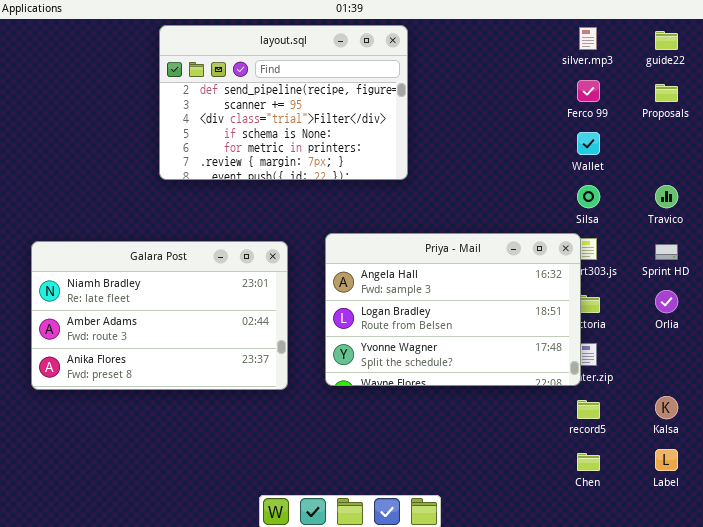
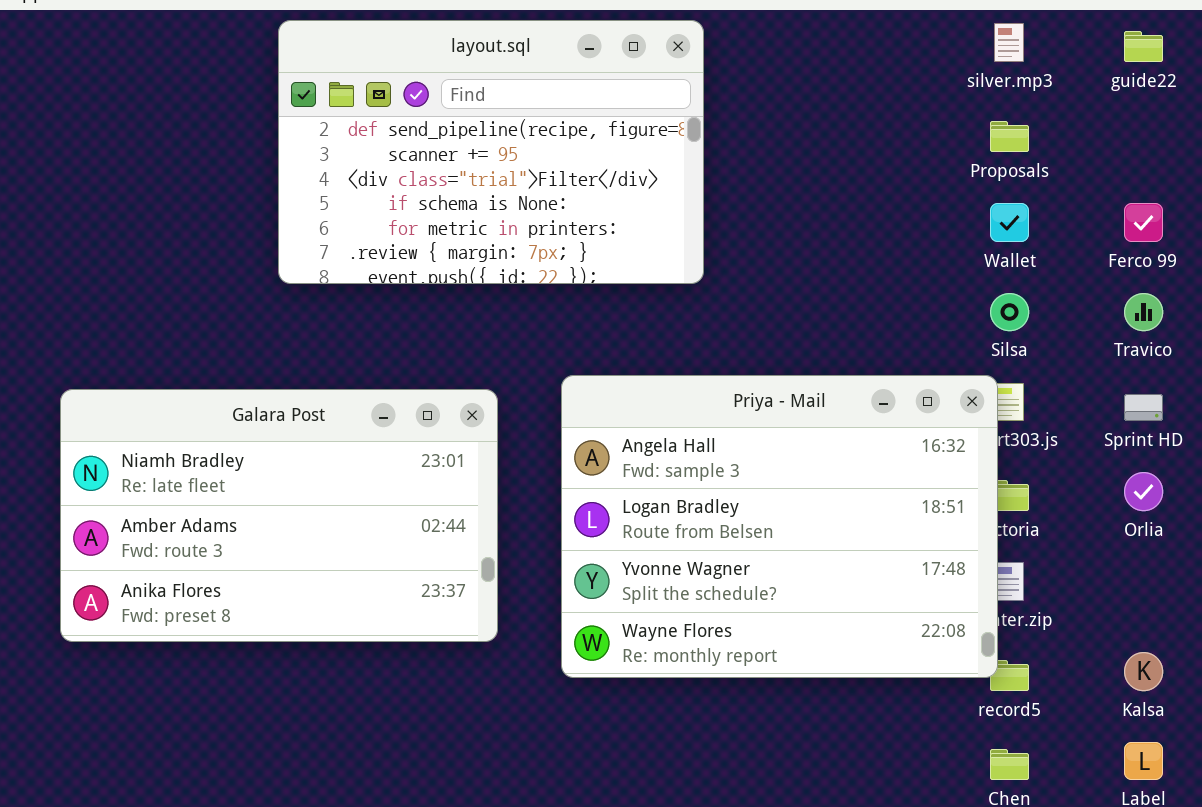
Ferco 99: [577,80,600,102] -> [1124,203,1163,242], moved
Proposals: [655,84,678,102] -> [990,121,1029,152], moved
Priya - Mail: [325,233,581,386] -> [561,375,998,678], resized

